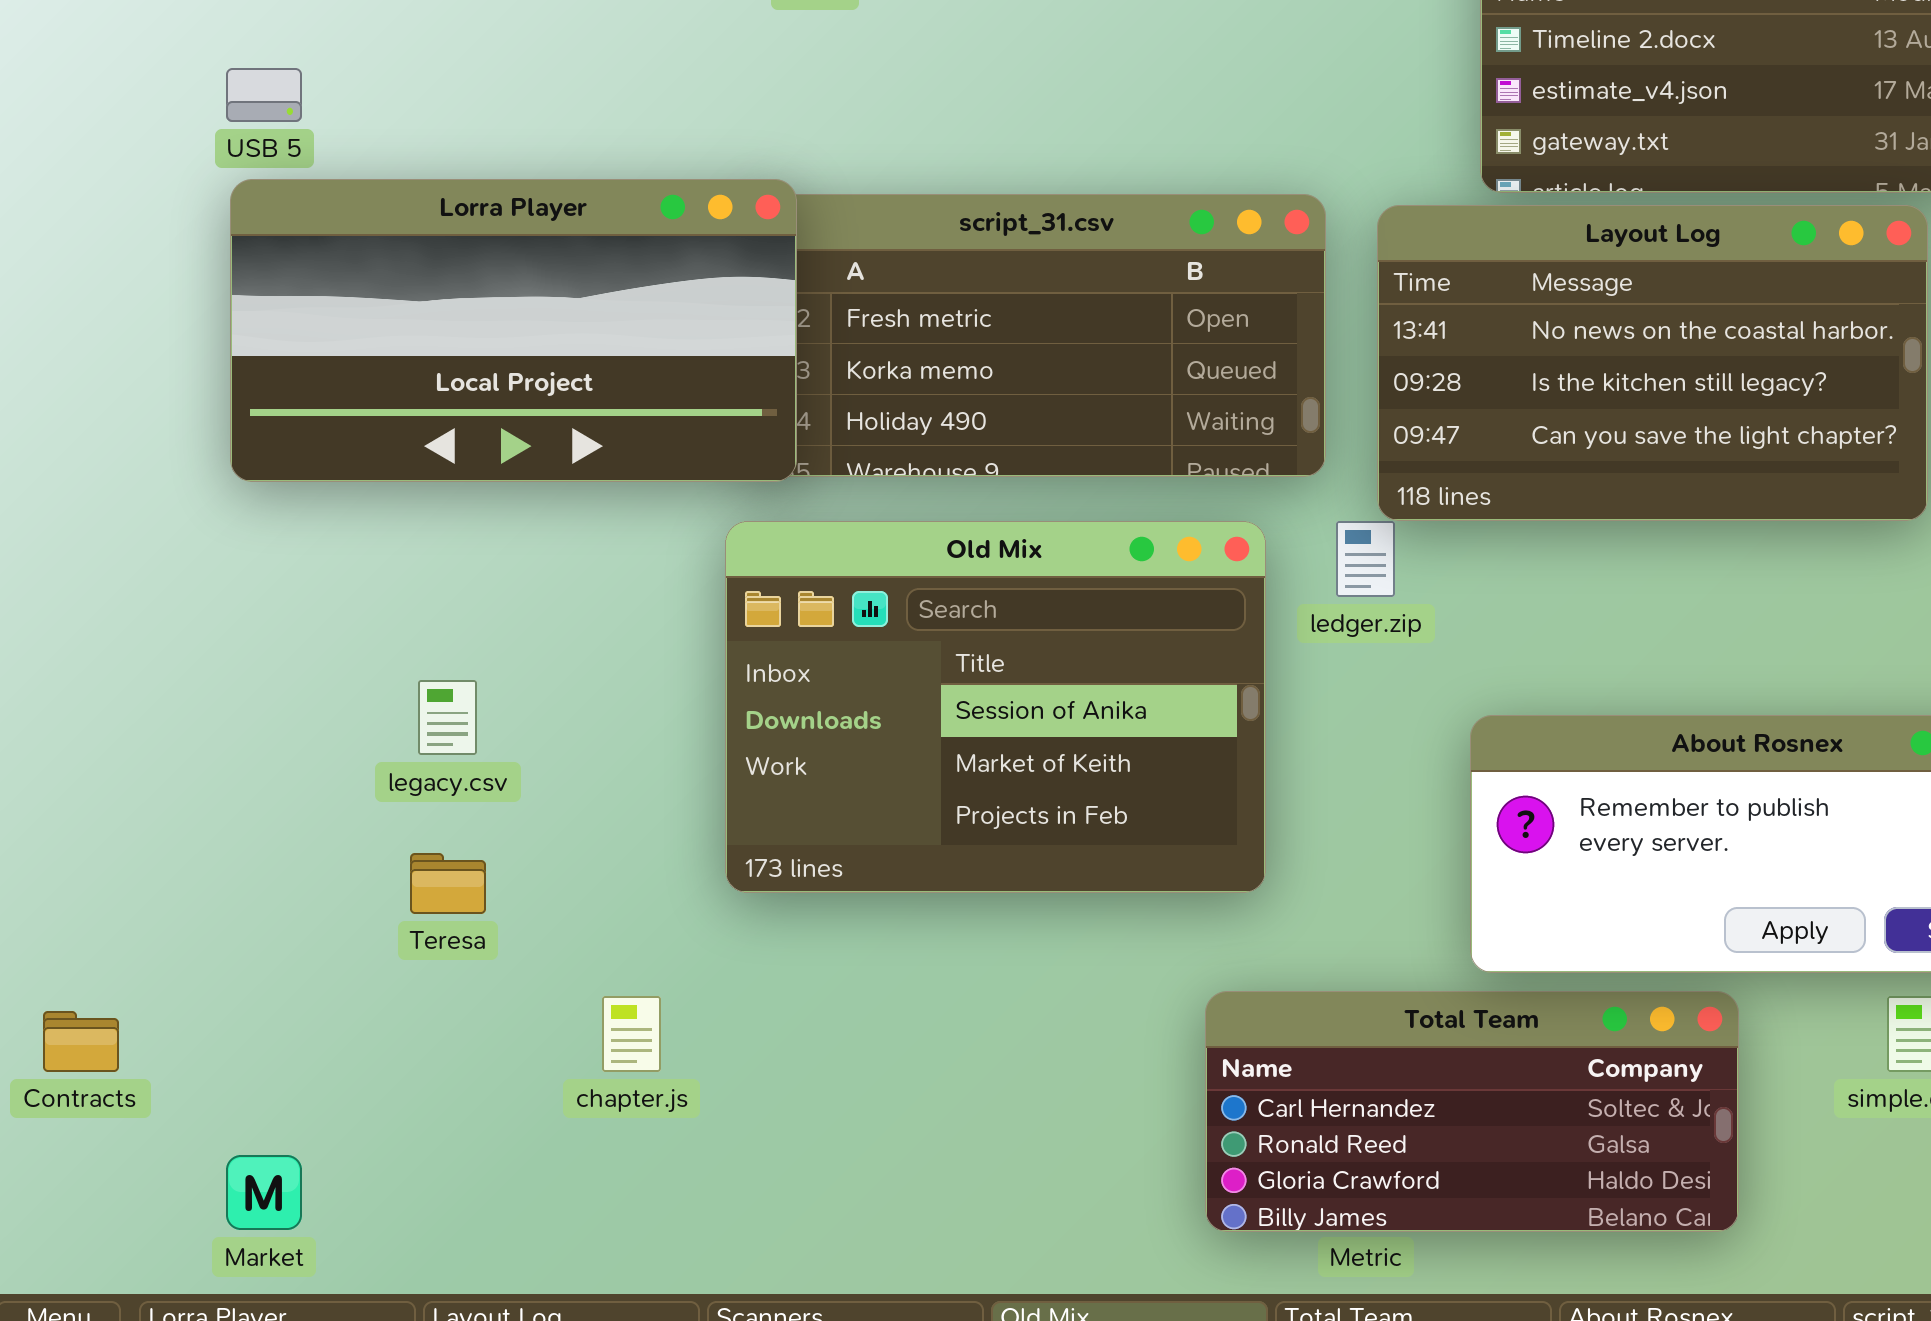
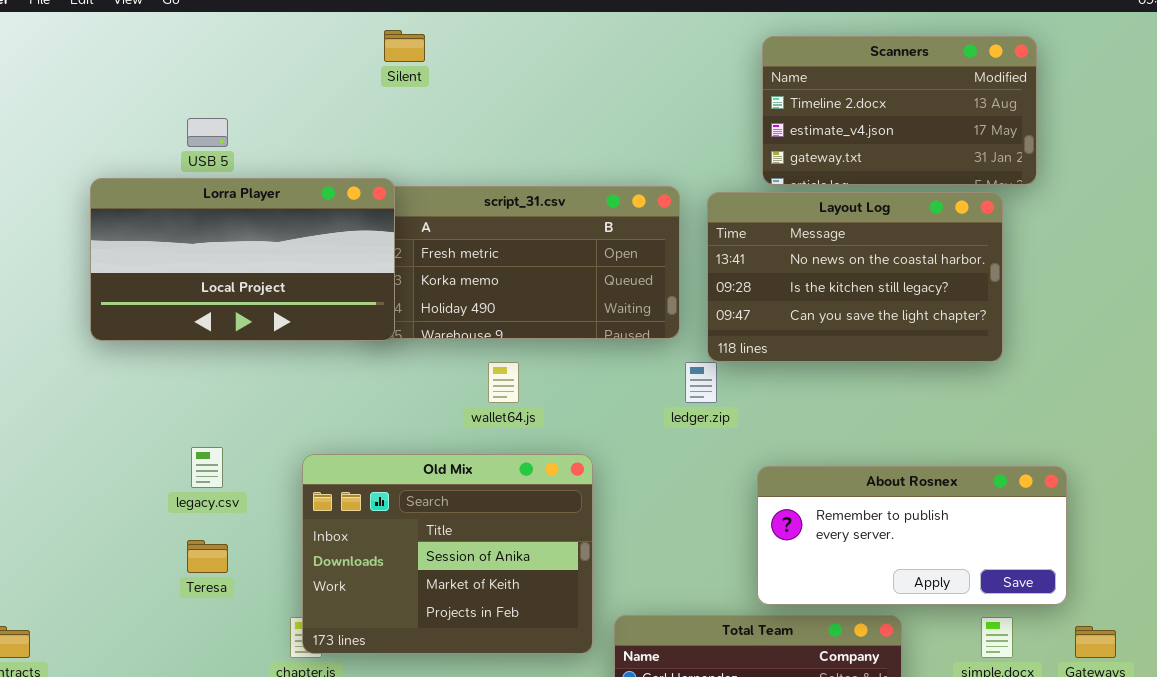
USB 5: [226,68,302,122] -> [187,118,228,147], moved
Old Mix: [725,521,1266,893] -> [302,454,593,654], moved

